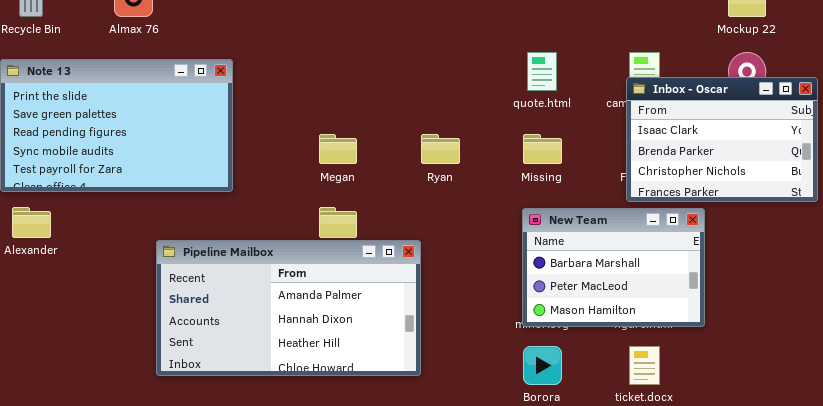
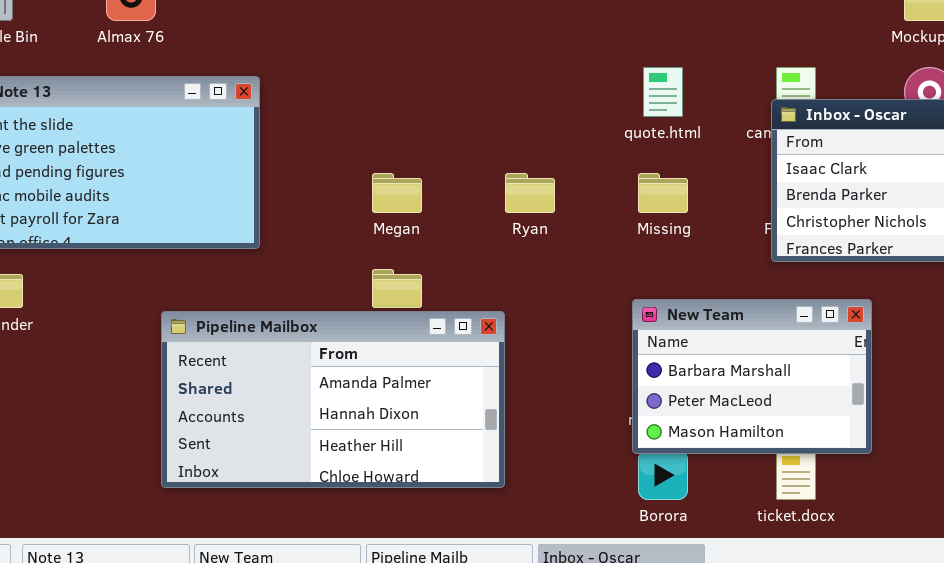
New Team: [522,208,705,327] -> [632,299,872,454], moved

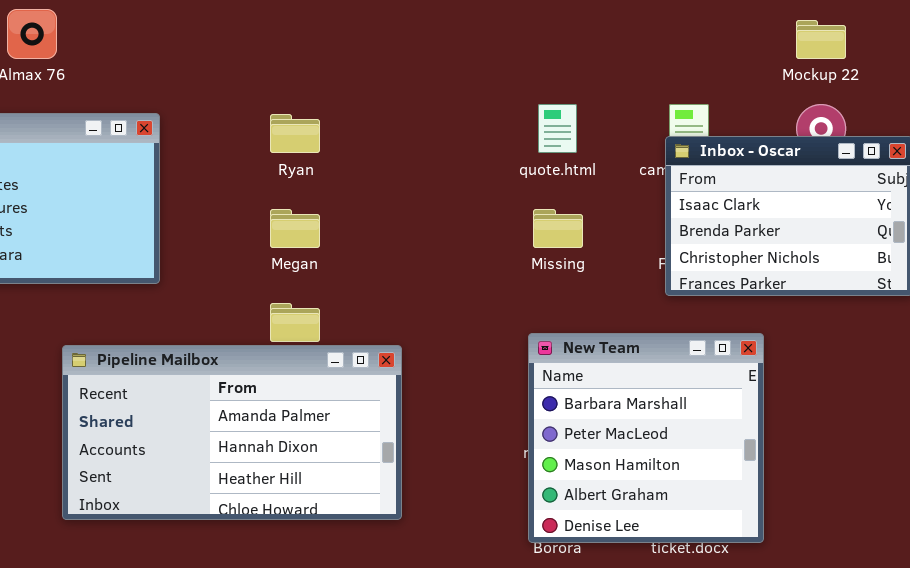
Ryan: [505,173,555,213] -> [270,114,320,153], moved
New Team: [632,299,872,454] -> [528,333,764,543], resized

